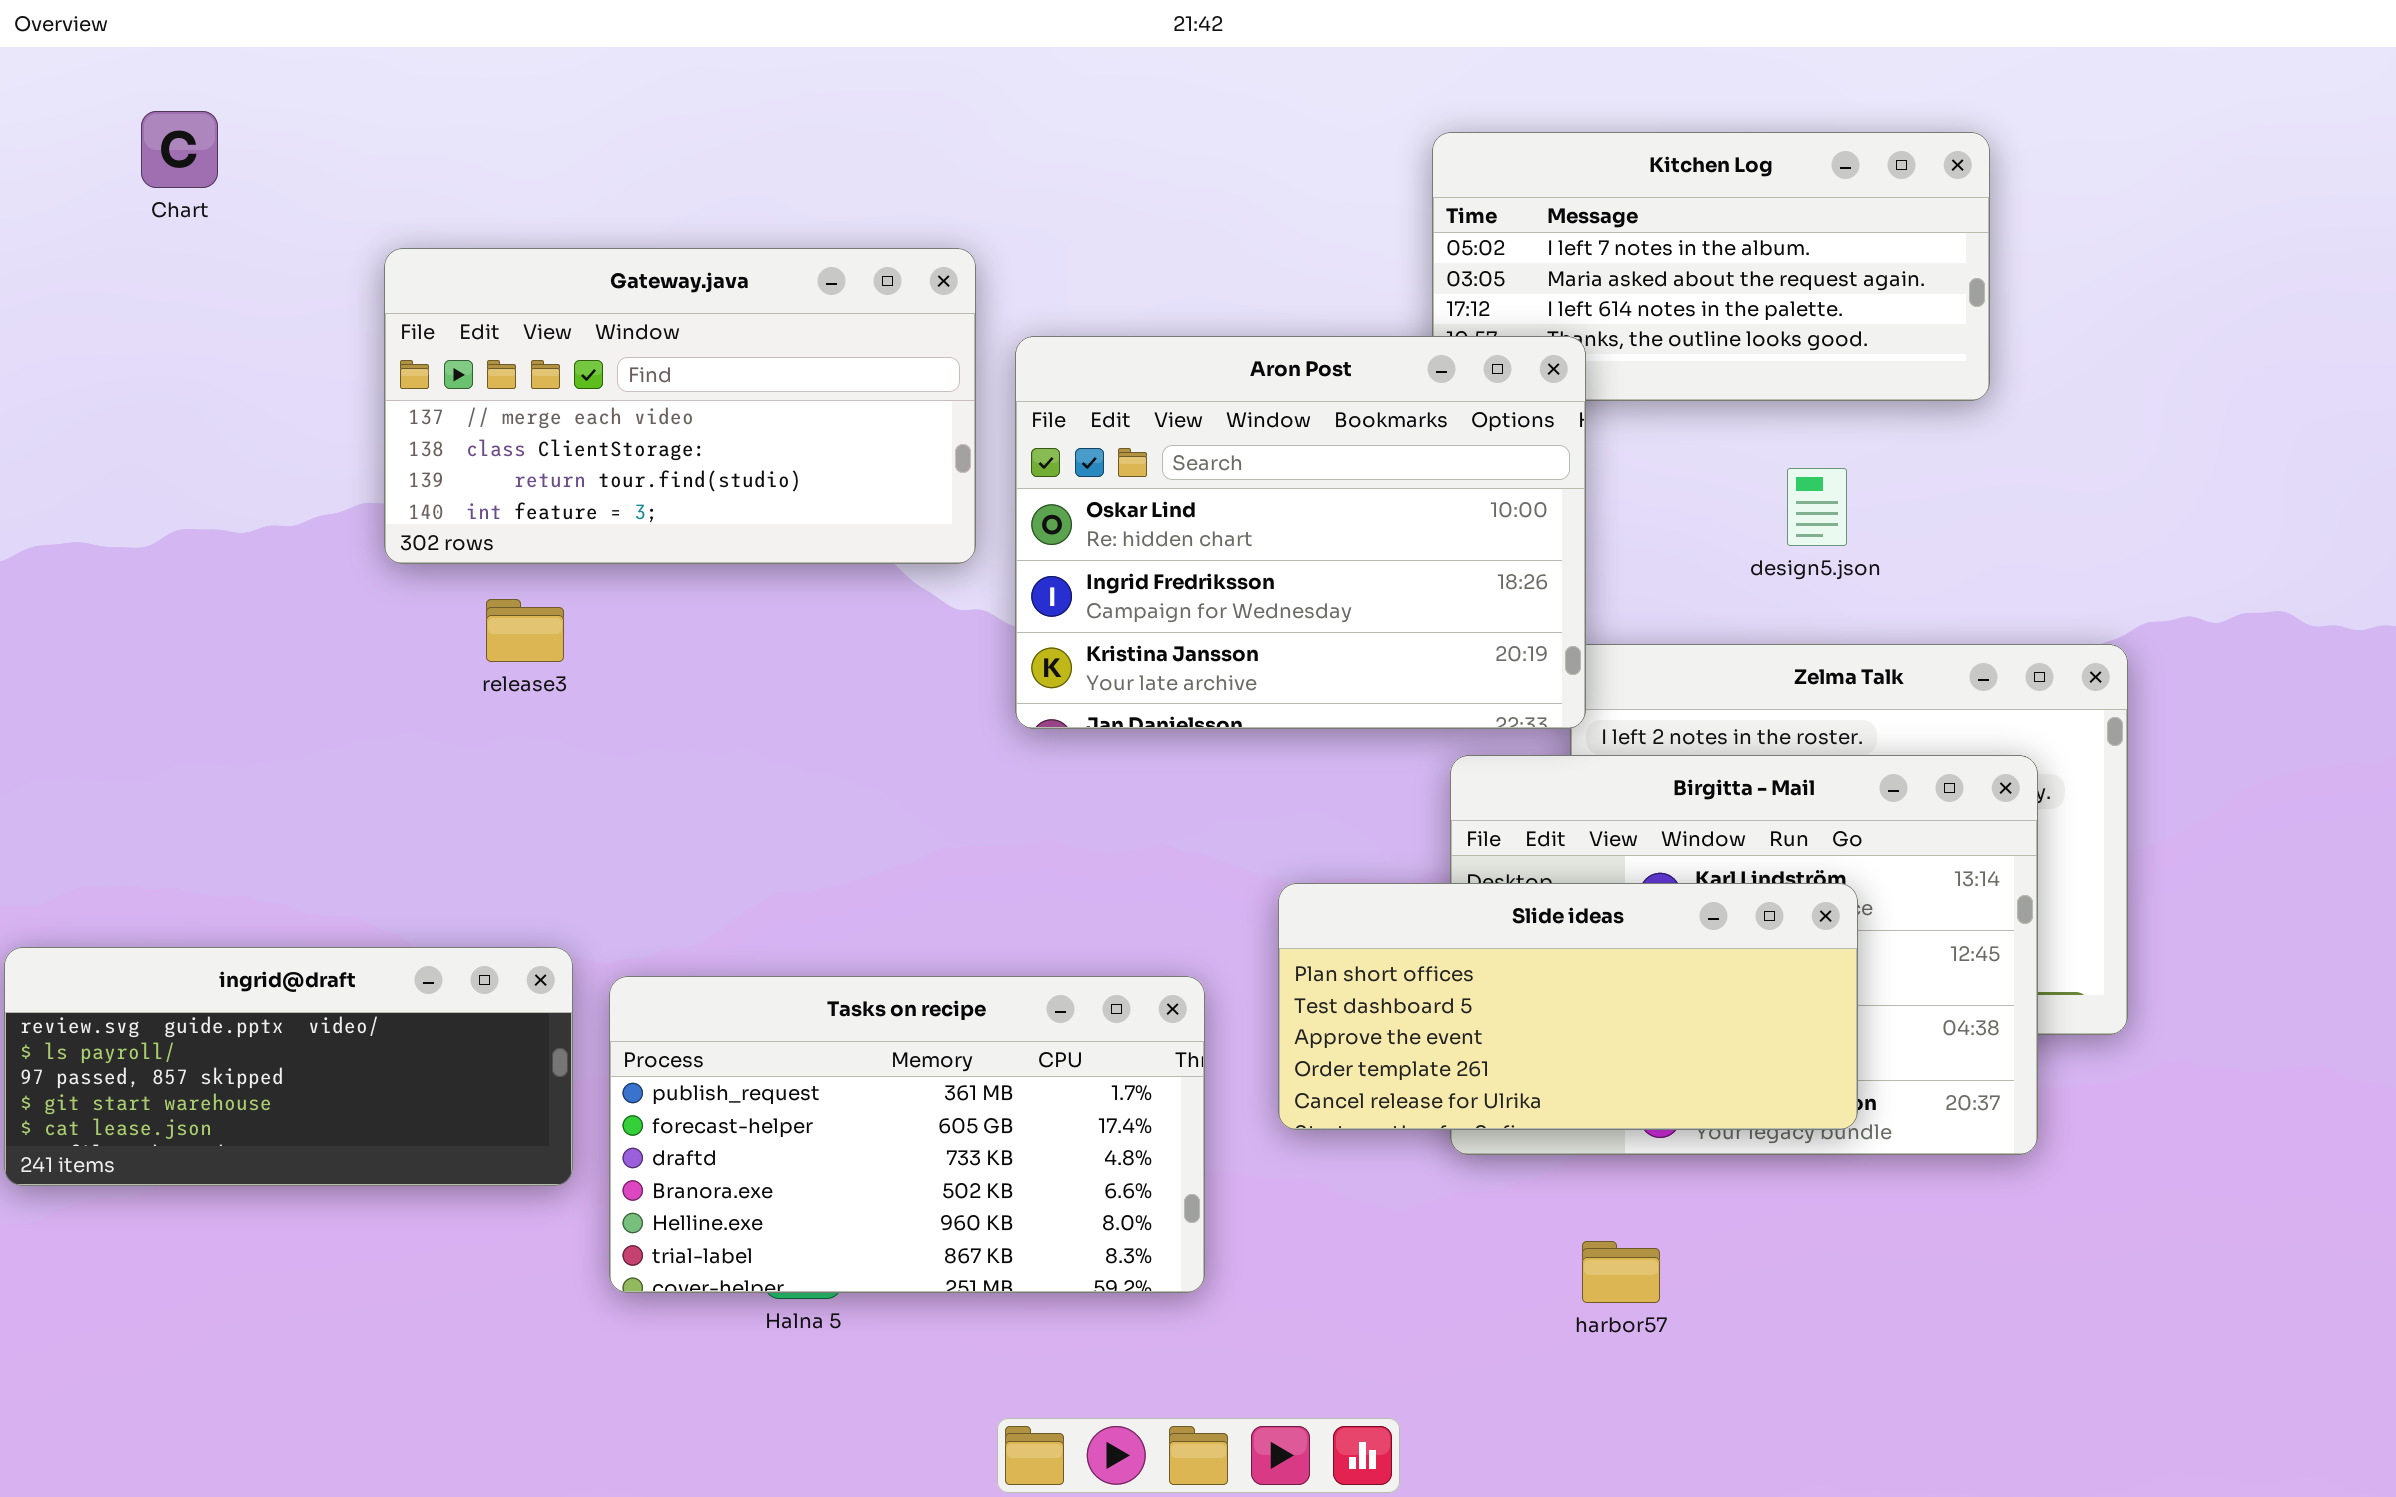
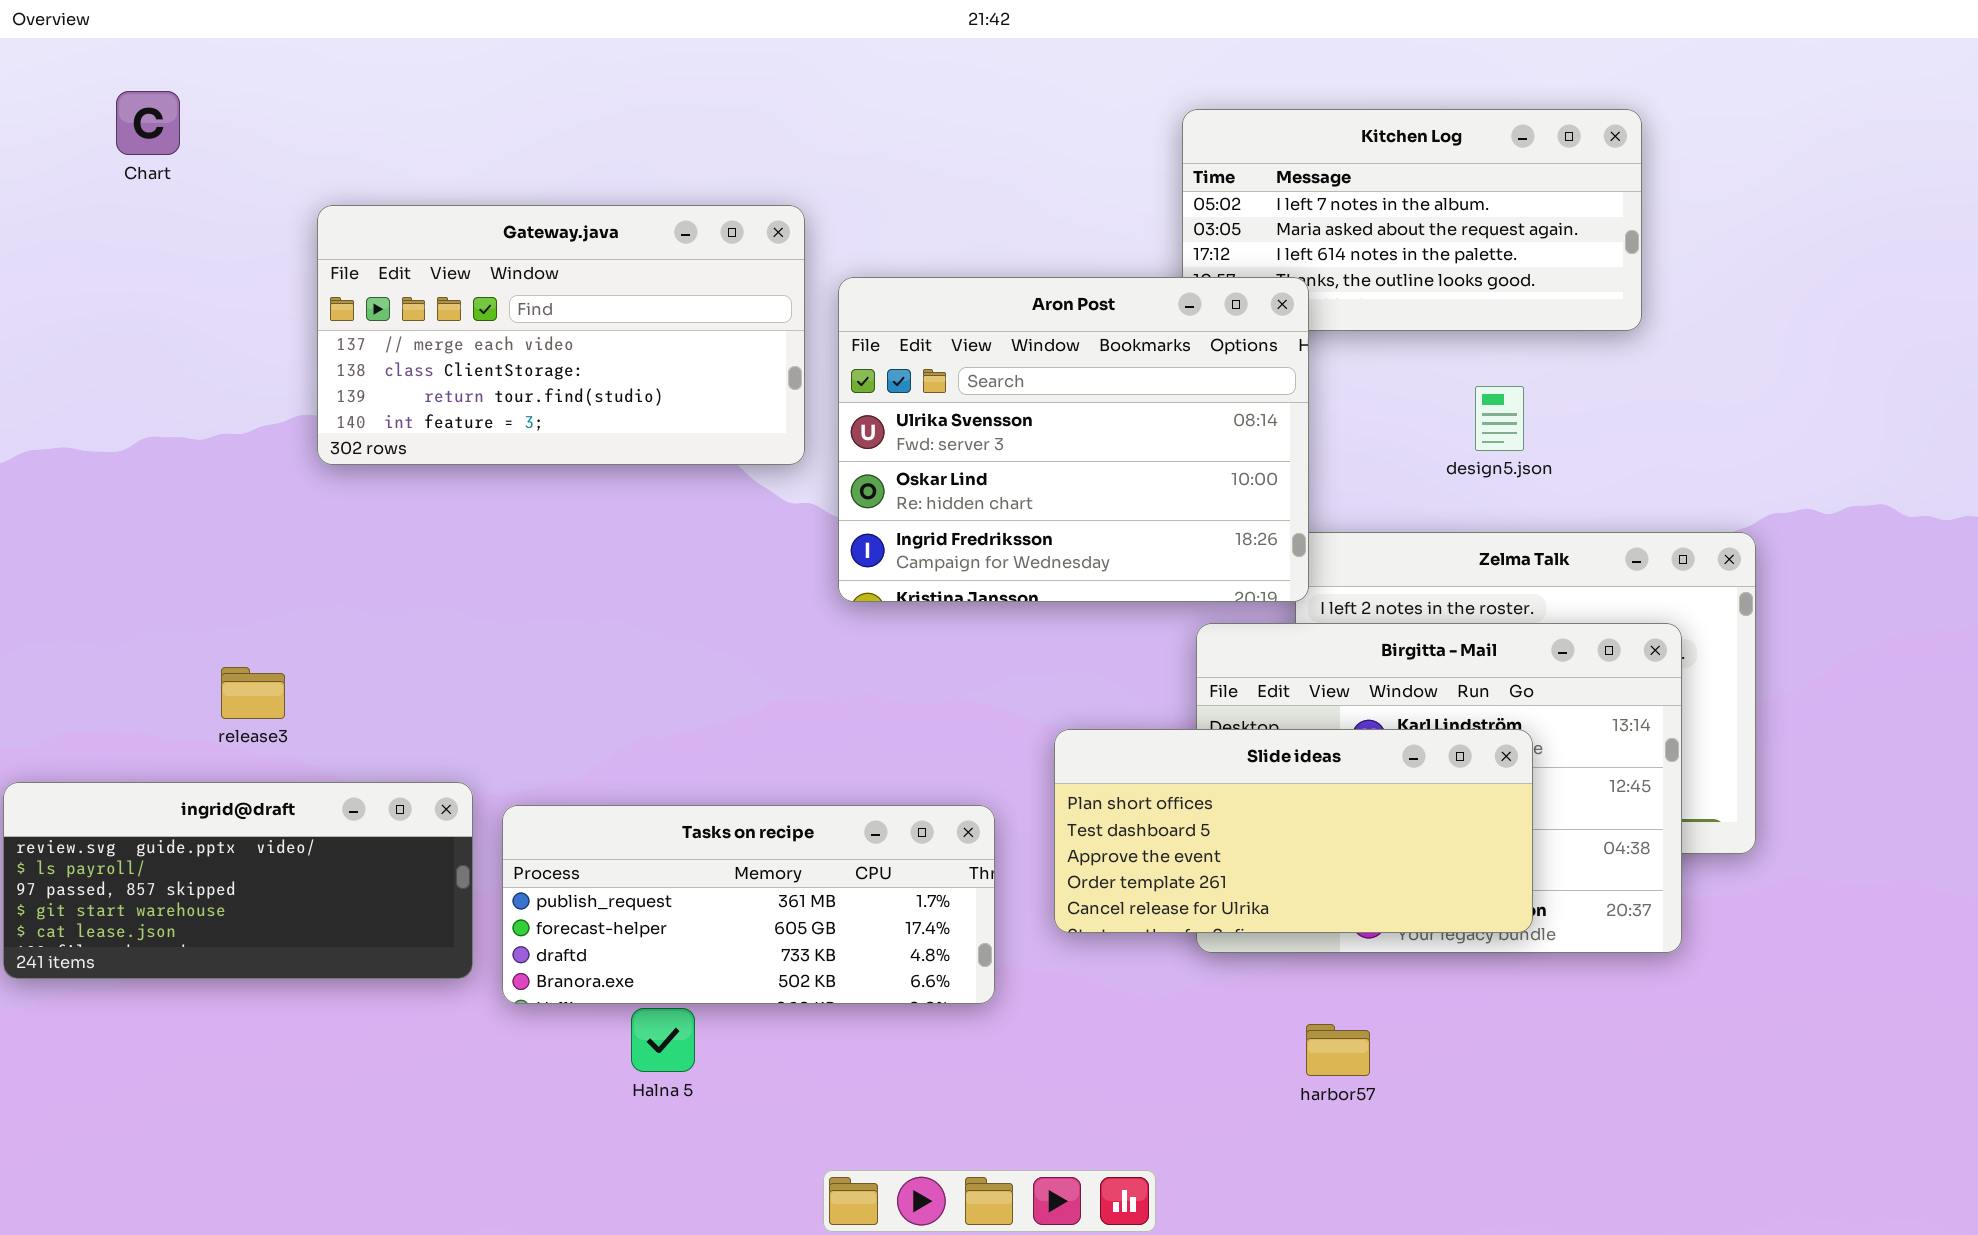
Aron Post: [1015,336,1586,729] -> [838,277,1309,602], scrolled up 1 row
release3: [486,599,564,662] -> [221,667,285,719], moved
Tasks on recipe: [609,976,1205,1293] -> [502,805,995,1004], resized

